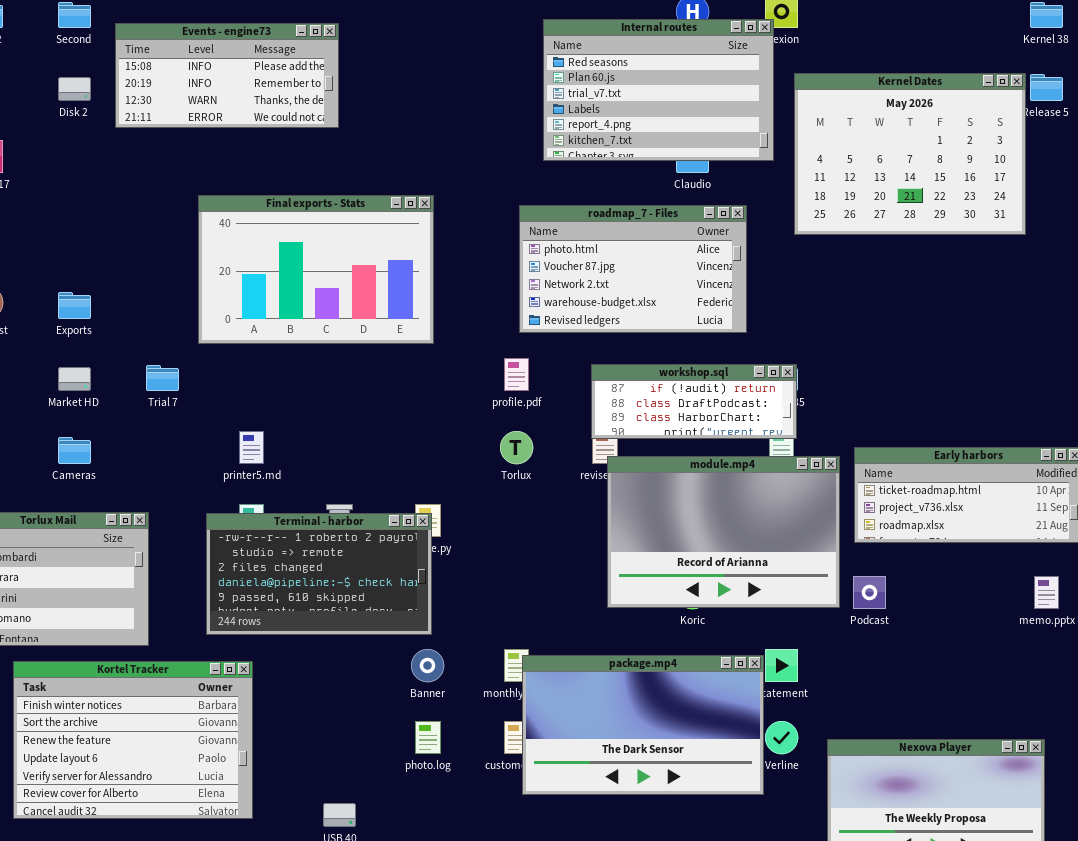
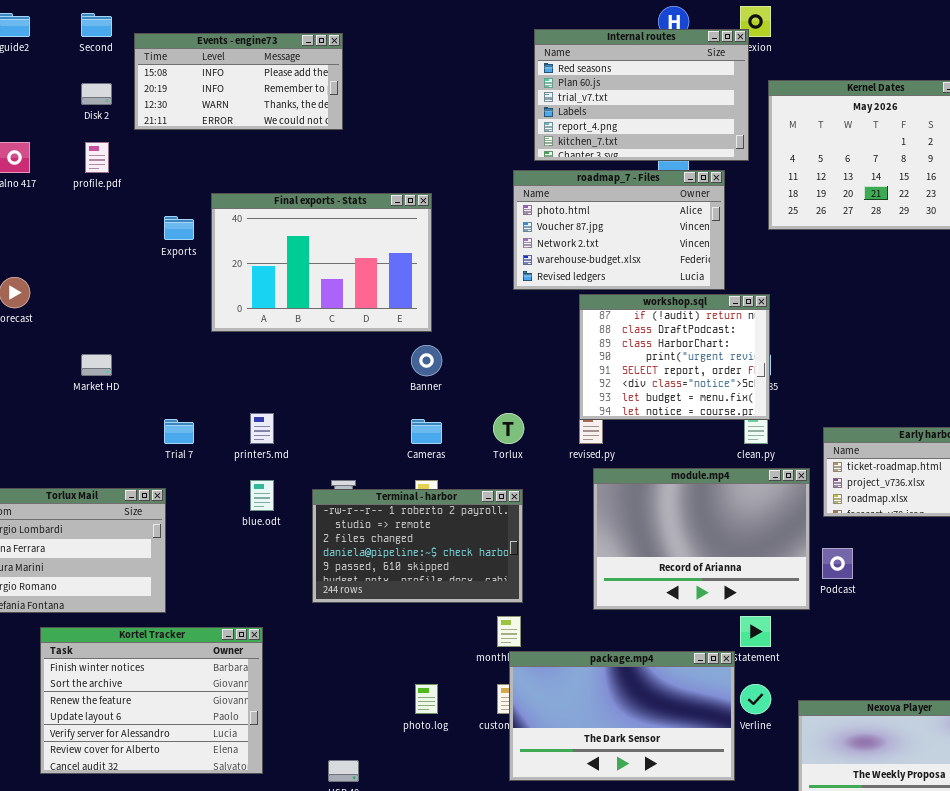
roadmap_7 - Files: [519,205,747,333] -> [513,170,725,290], moved
Exports: [58,292,91,319] -> [164,216,194,240], moved
profile.pdf: [504,358,529,391] -> [85,142,109,173], moved
workshop.sql: [591,364,797,439] -> [579,294,770,420], resized
Trial 7: [146,365,179,391] -> [164,419,194,444], moved
Cameras: [58,437,91,464] -> [411,419,442,444], moved
module.mp4: [607,456,840,608] -> [593,468,810,610], moved
Terminal - harbor: [206,513,432,635] -> [312,489,523,603], moved
Banner: [411,649,444,682] -> [411,345,442,376], moved
package.mp4: [522,655,764,795] -> [509,651,735,781], moved

